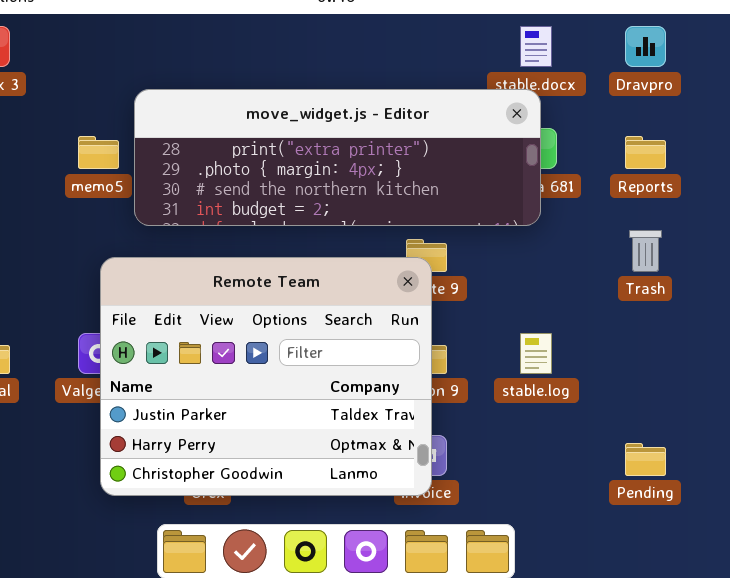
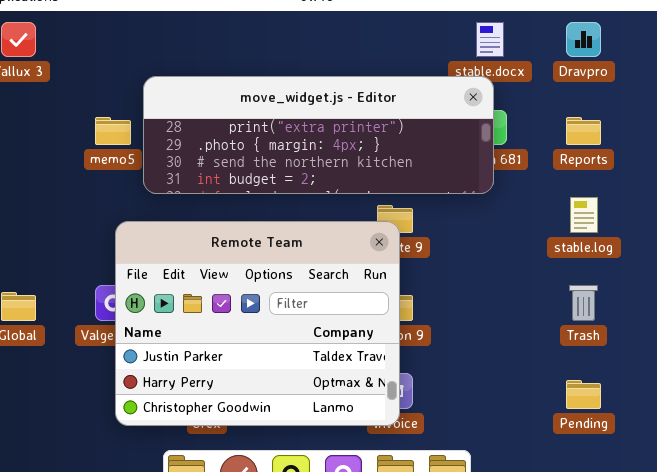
Trash: [629,230,662,272] -> [569,285,598,321], moved
stable.log: [520,333,552,374] -> [570,197,598,233], moved

